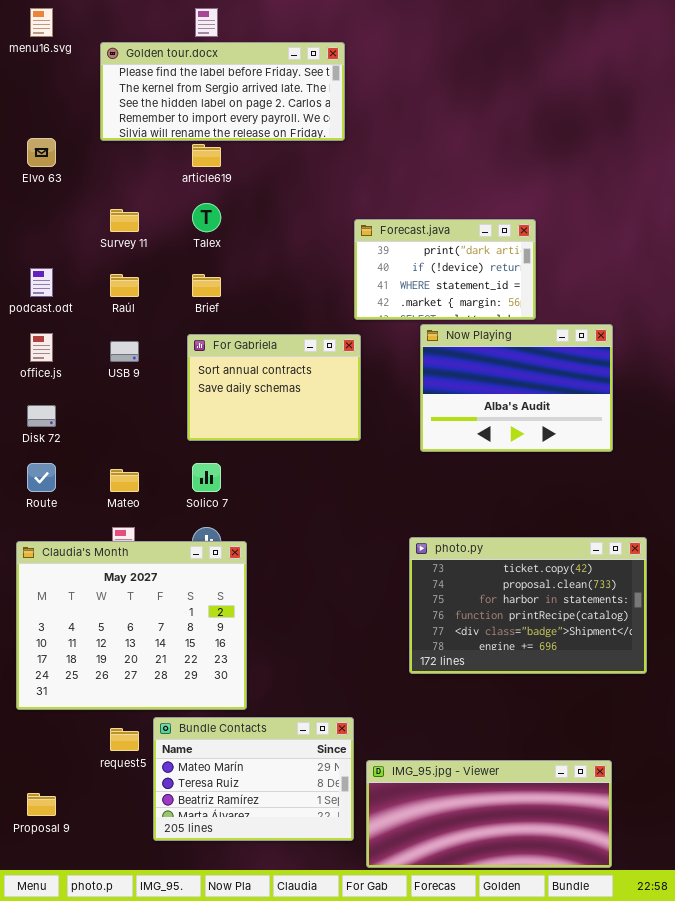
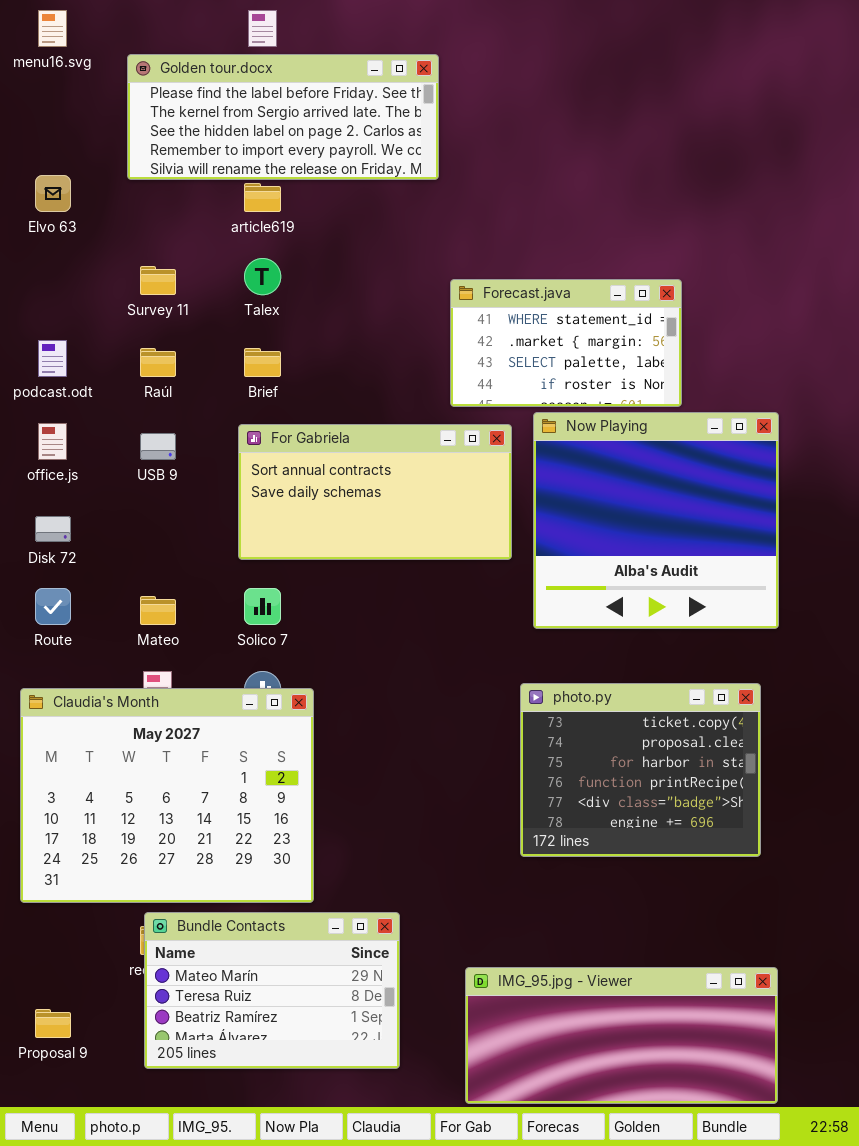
Forecast.java: [354,219,536,320] -> [450,279,682,407], scrolled down 2 rows
Now Playing: [420,324,613,452] -> [533,412,779,629], resized
For Gabriela: [187,334,361,441] -> [238,424,512,560], resized
photo.py: [409,537,647,674] -> [520,683,761,857], resized
Bundle Contacts: [153,717,354,841] -> [144,912,400,1069], moved

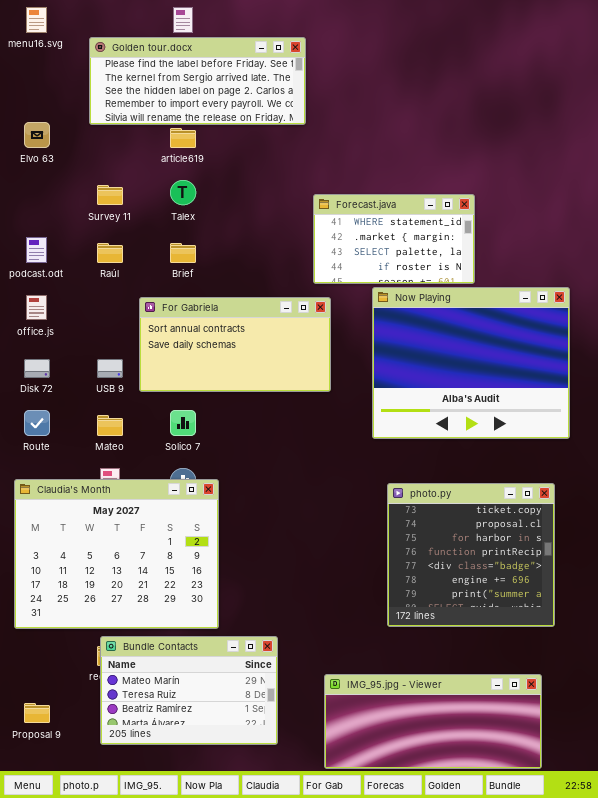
Now Playing: [533,412,779,629] -> [372,287,570,439], resized
For Gabriela: [238,424,512,560] -> [139,297,331,392], moved
USB 9: [140,433,176,460] -> [97,359,123,378], moved
photo.py: [520,683,761,857] -> [387,483,555,627], moved, resized

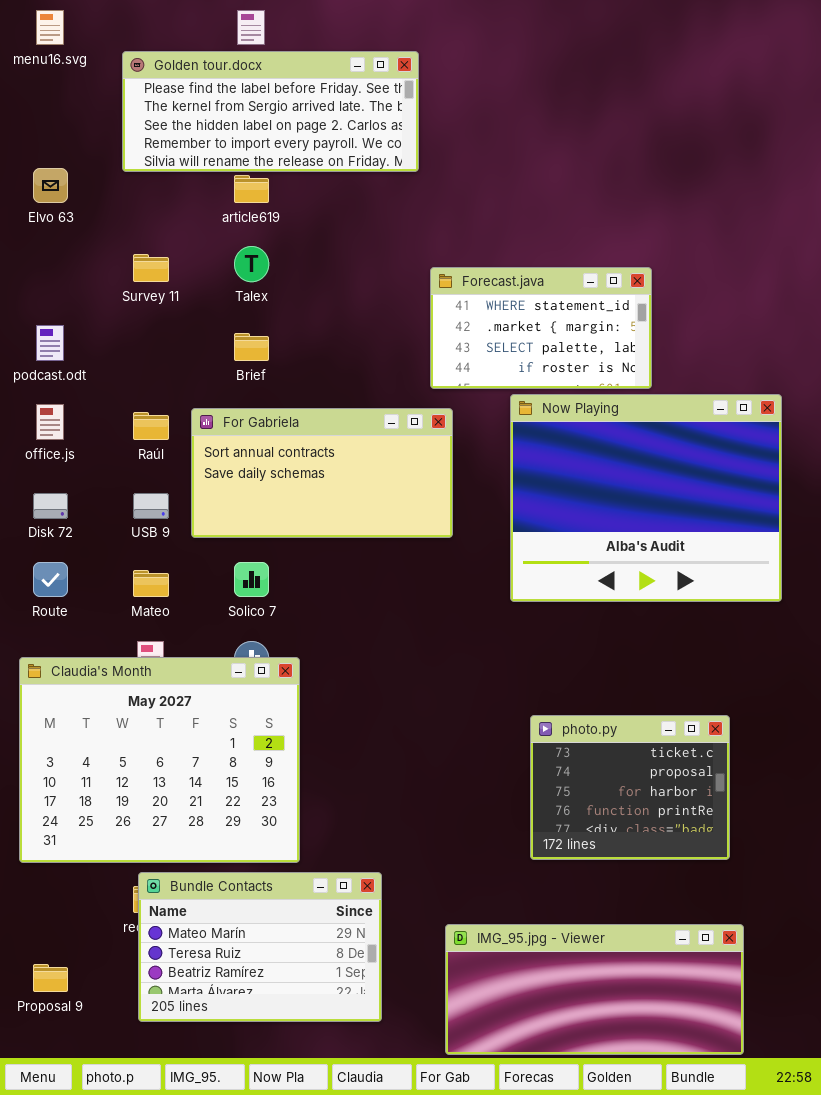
Raúl: [97,243,123,263] -> [133,412,169,440], moved
photo.py: [387,483,555,627] -> [530,715,730,860], resized

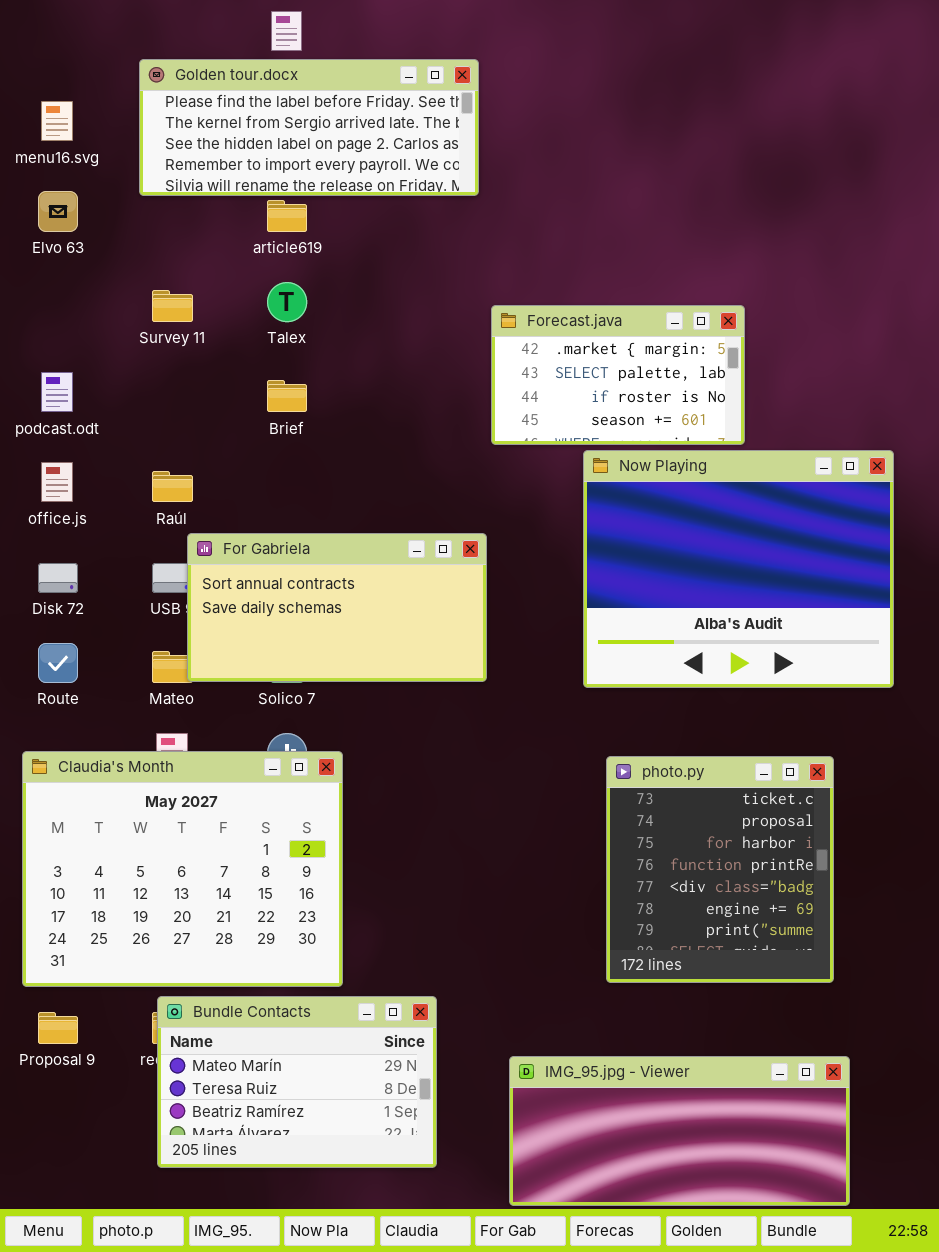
menu16.svg: [36,10,64,45] -> [41,101,73,141], moved
Forecast.java: [430,267,652,389] -> [491,305,745,445], scrolled down 1 row
For Gabriela: [191,408,453,538] -> [187,533,487,682], moved
photo.py: [530,715,730,860] -> [606,756,834,983], resized
Proposal 9: [33,964,68,992] -> [38,1012,78,1044], moved

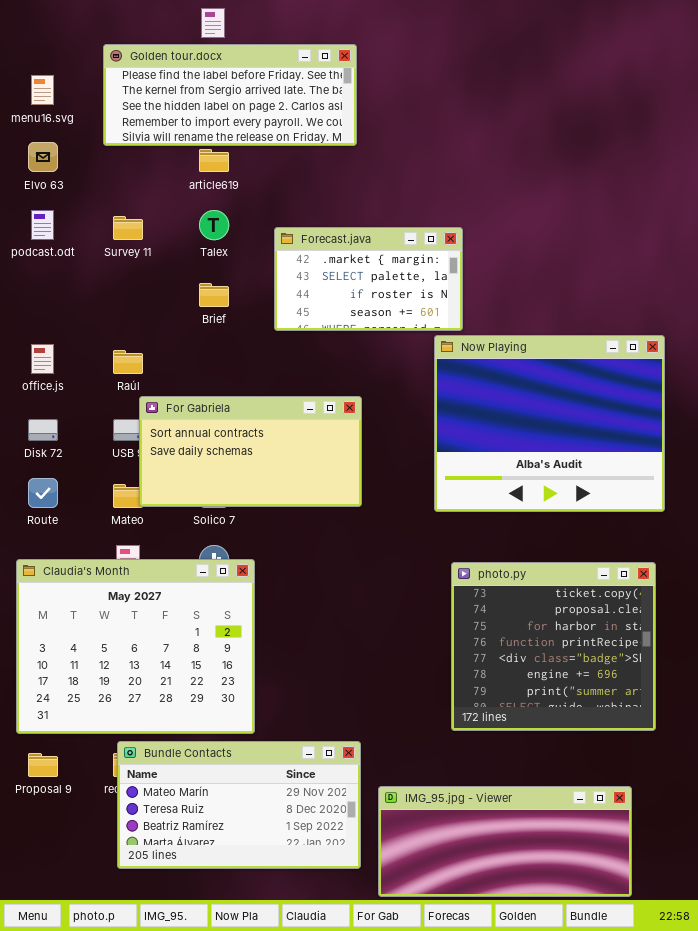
Forecast.java: [491,305,745,445] -> [274,227,463,331], moved
podcast.odt: [41,372,73,412] -> [31,210,54,240], moved
photo.py: [606,756,834,983] -> [451,562,656,731], resized
Bundle Contacts: [157,996,437,1168] -> [117,741,361,869], resized

